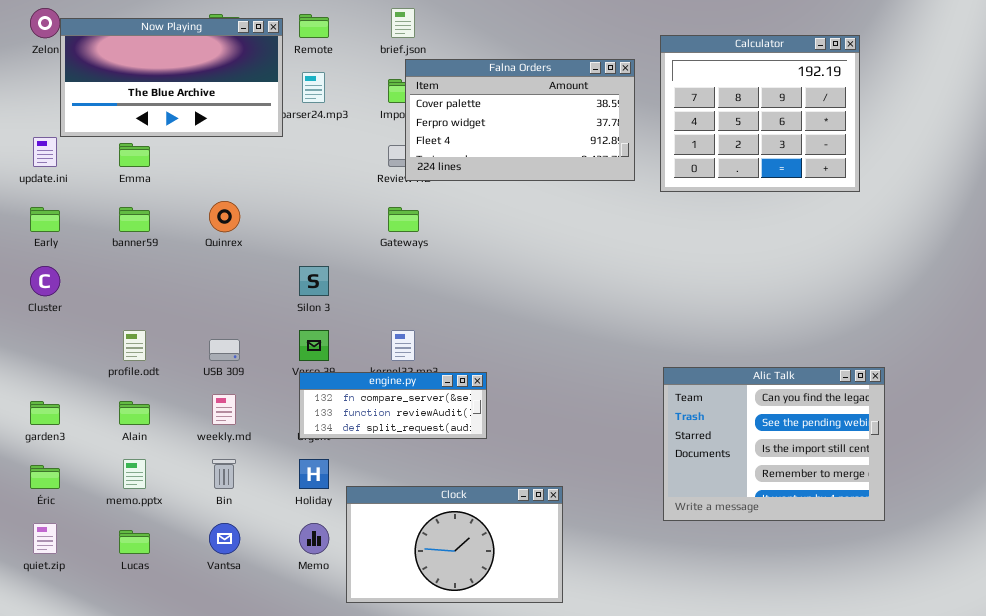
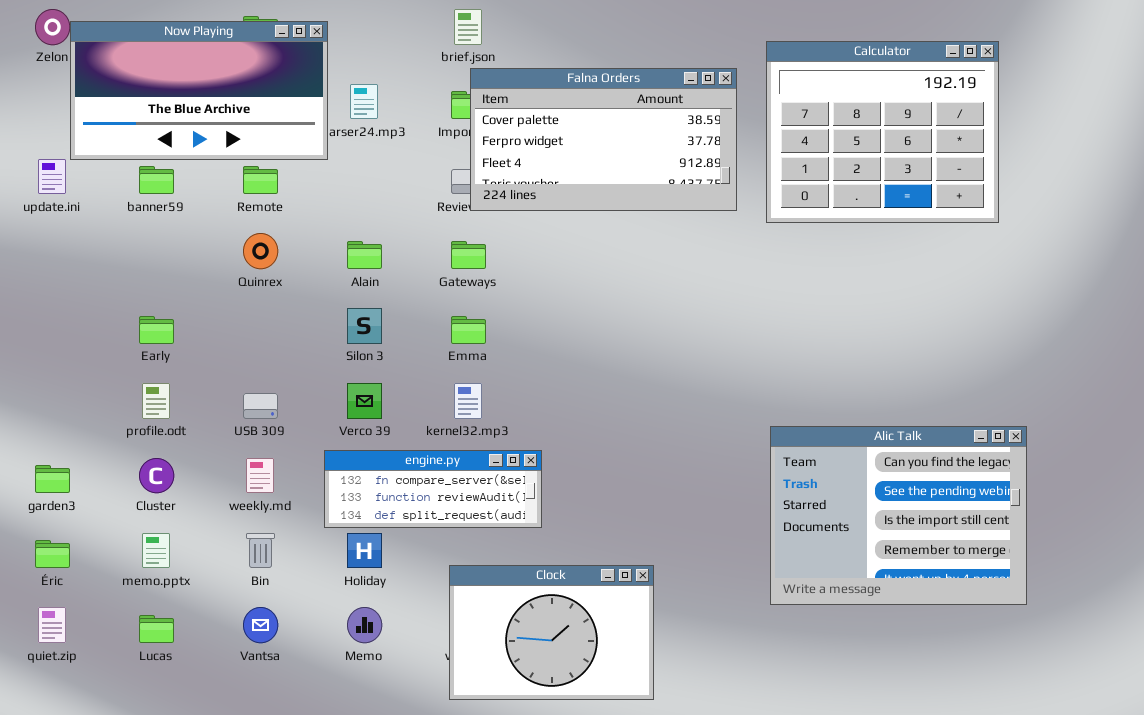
Remote: [299,14,329,38] -> [243,166,278,194], moved
Emma: [119,143,150,167] -> [451,316,486,344], moved
Early: [30,207,60,232] -> [139,316,174,344], moved
banner59: [119,207,150,232] -> [139,166,174,194], moved
Cluster: [30,266,60,296] -> [139,458,174,493], moved
engine.py: [299,372,487,439] -> [324,450,542,528], moved
Alain: [119,401,150,425] -> [347,241,382,269], moved
Clock: [346,486,563,603] -> [449,565,654,700], resized

